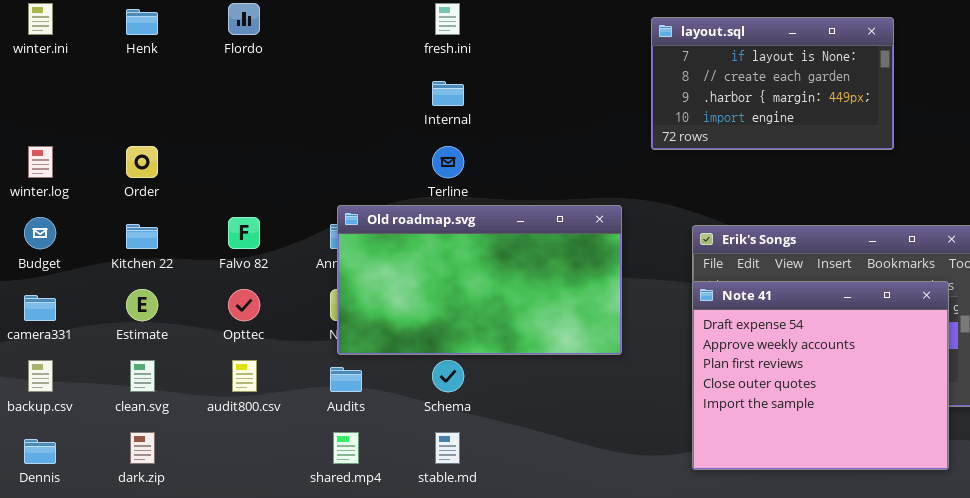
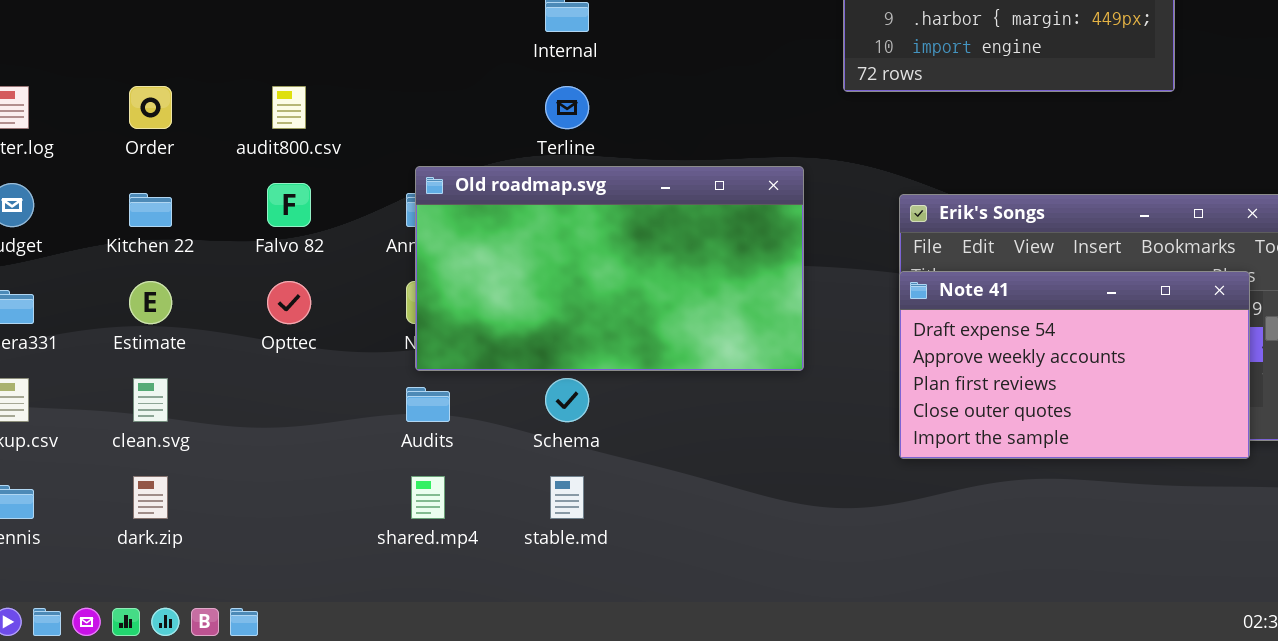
Note 41: [692,281,949,470] -> [899,271,1250,459], resized
audit800.csv: [232,360,257,392] -> [272,86,306,129], moved

